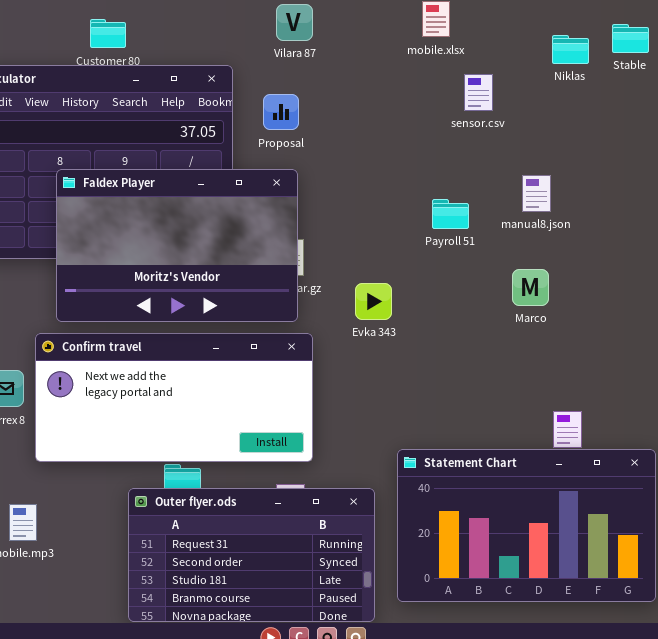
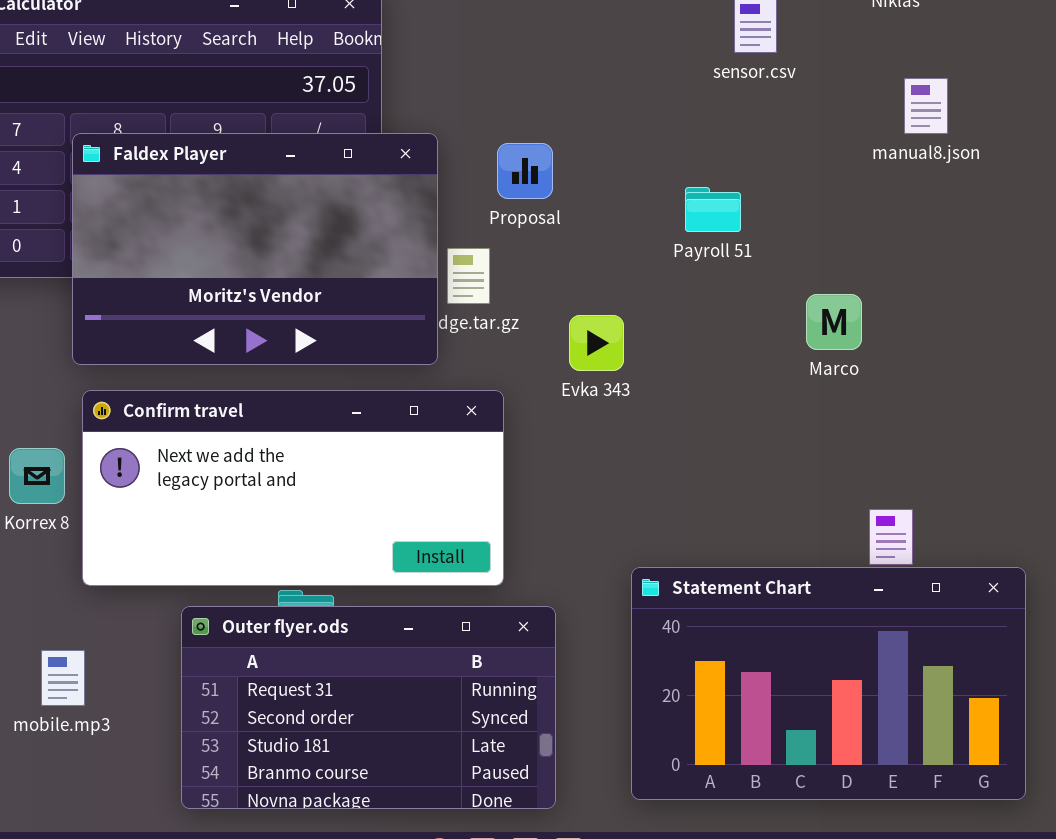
Proposal: [263,94,299,130] -> [497,143,553,199], moved
Faldex Player: [56,169,298,322] -> [72,133,438,365], moved
manual8.json: [522,175,551,212] -> [904,78,948,134], moved
Outer flyer.ods: [128,488,375,622] -> [181,606,556,809], moved

